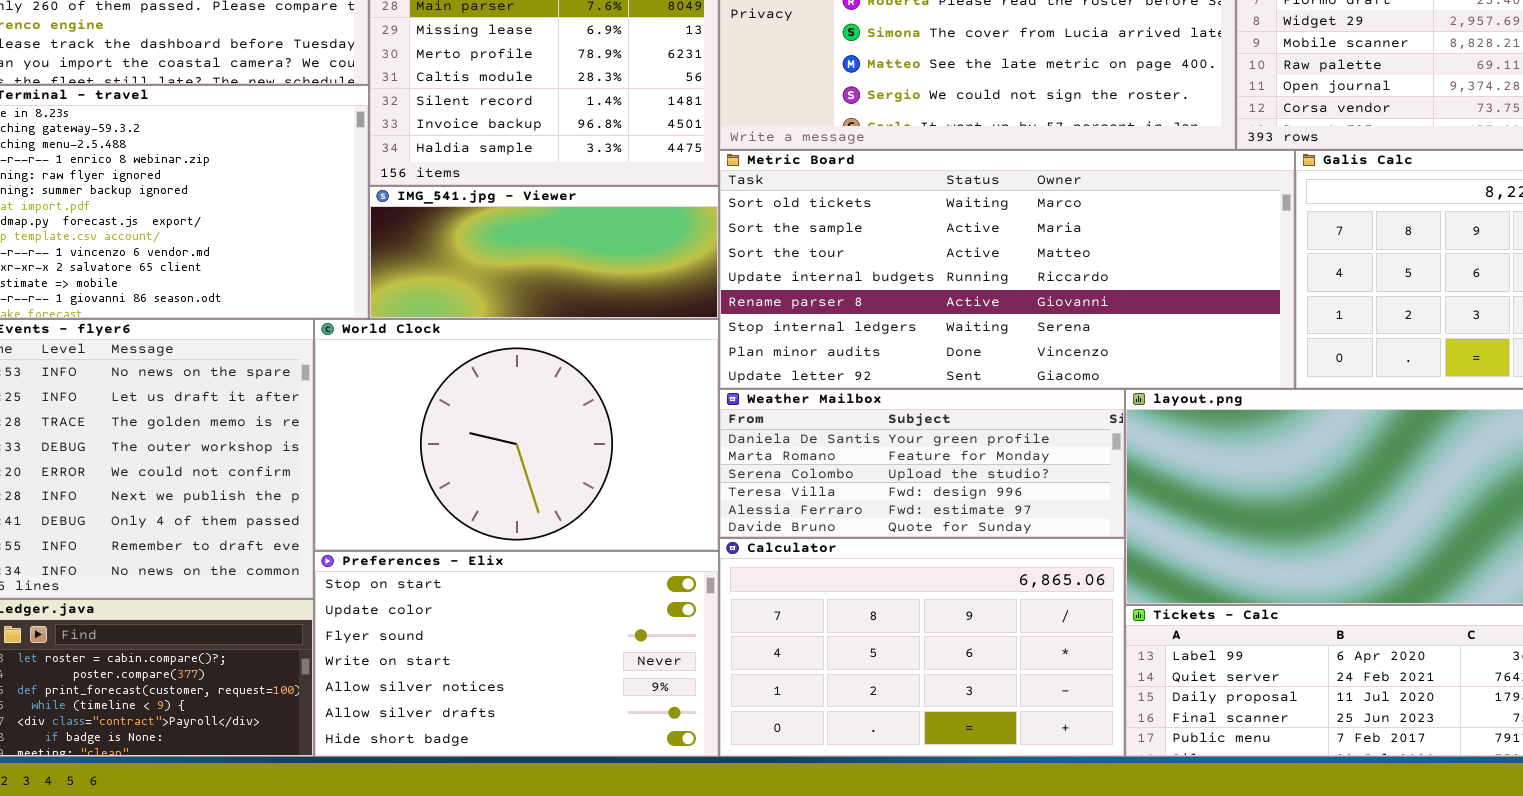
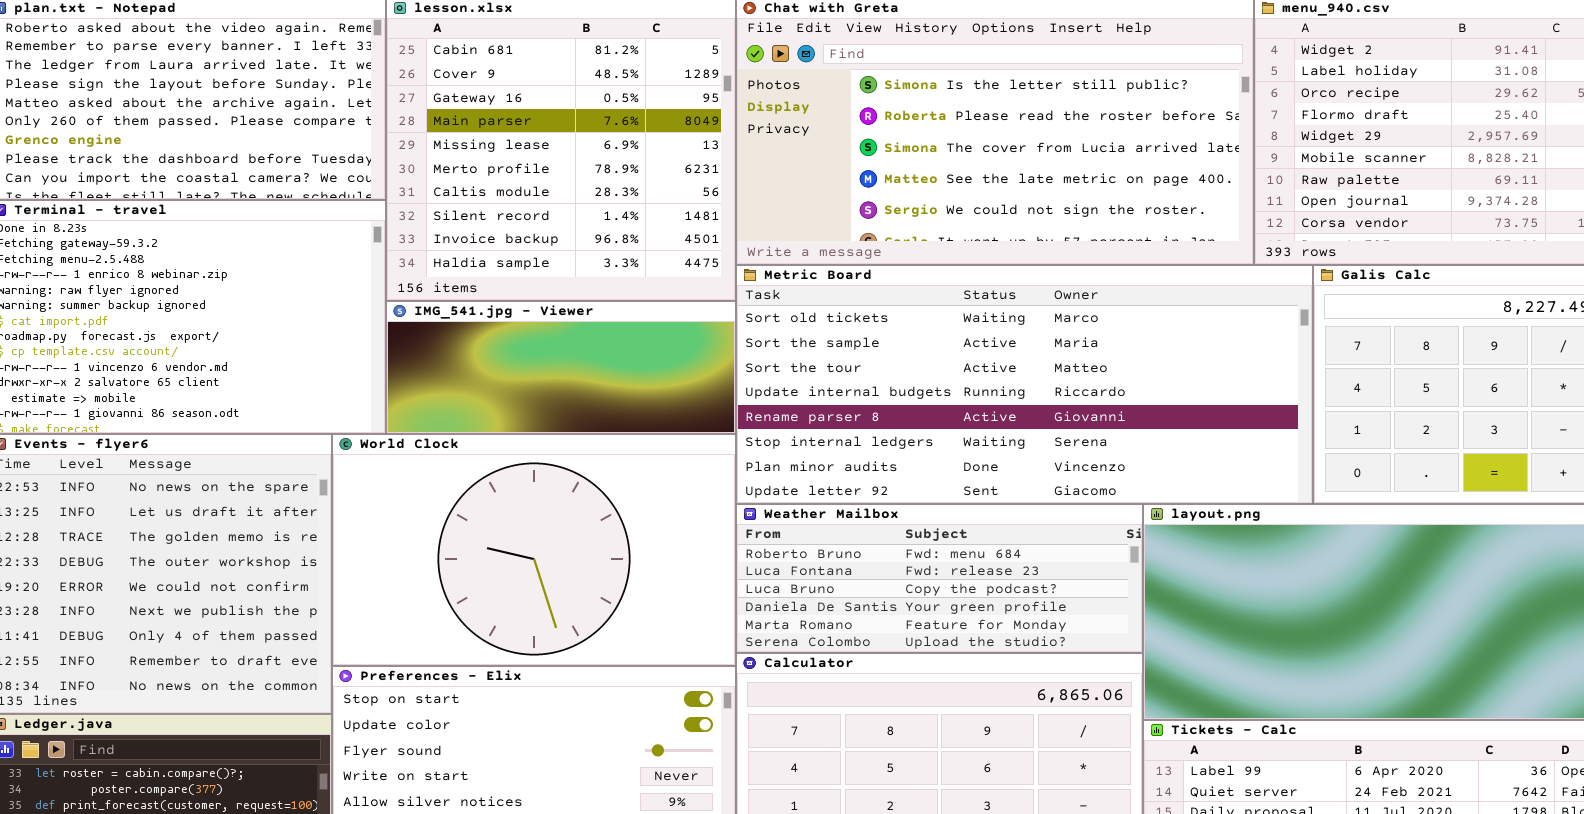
Weather Mailbox: [719,389,1125,538] -> [736,504,1143,653], scrolled up 3 rows

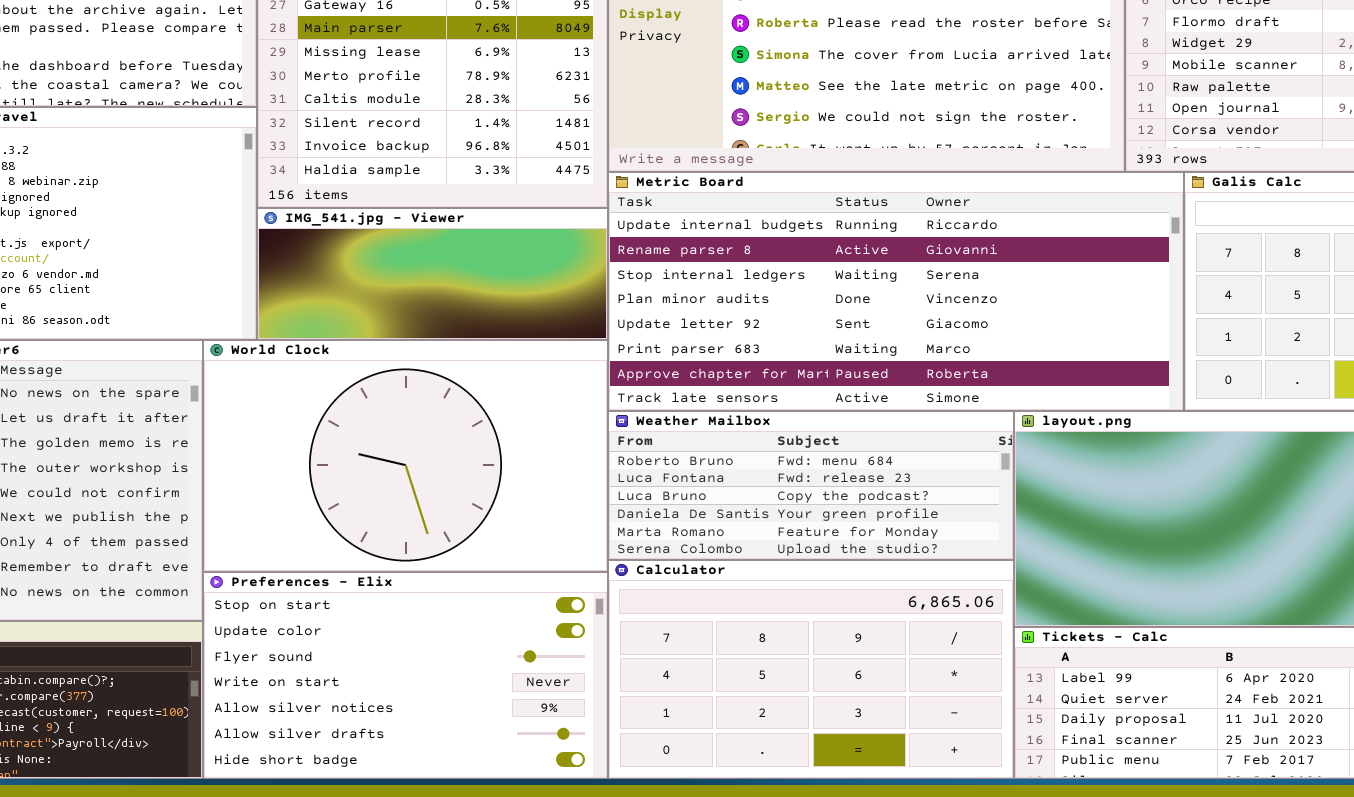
Metric Board: [736,265,1313,504] -> [608,172,1184,411], scrolled down 3 rows

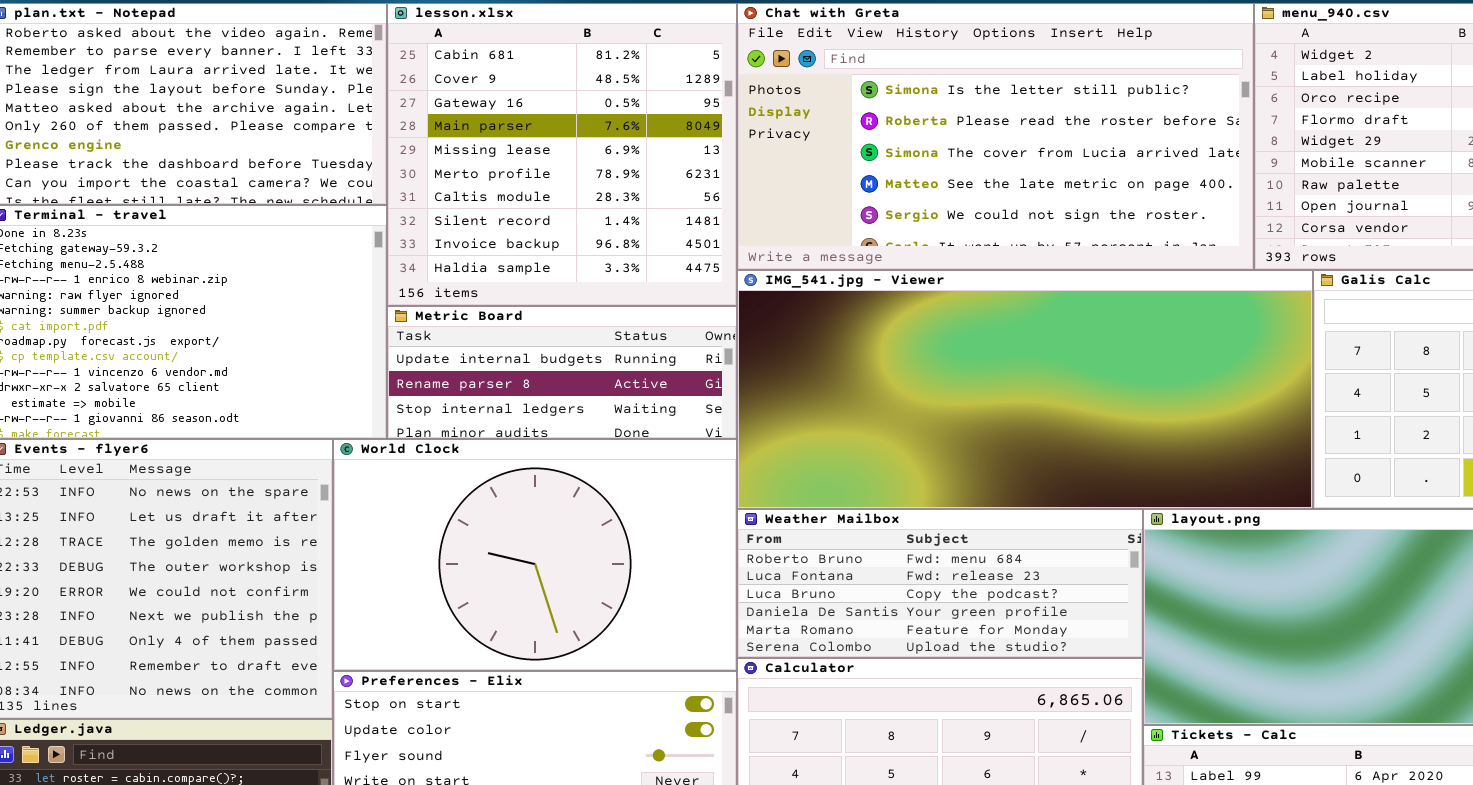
Metric Board: [608,172,1184,411] -> [387,306,737,439], moved, resized
IMG_541.jpg - Viewer: [257,208,608,340] -> [737,270,1313,509], moved, resized

